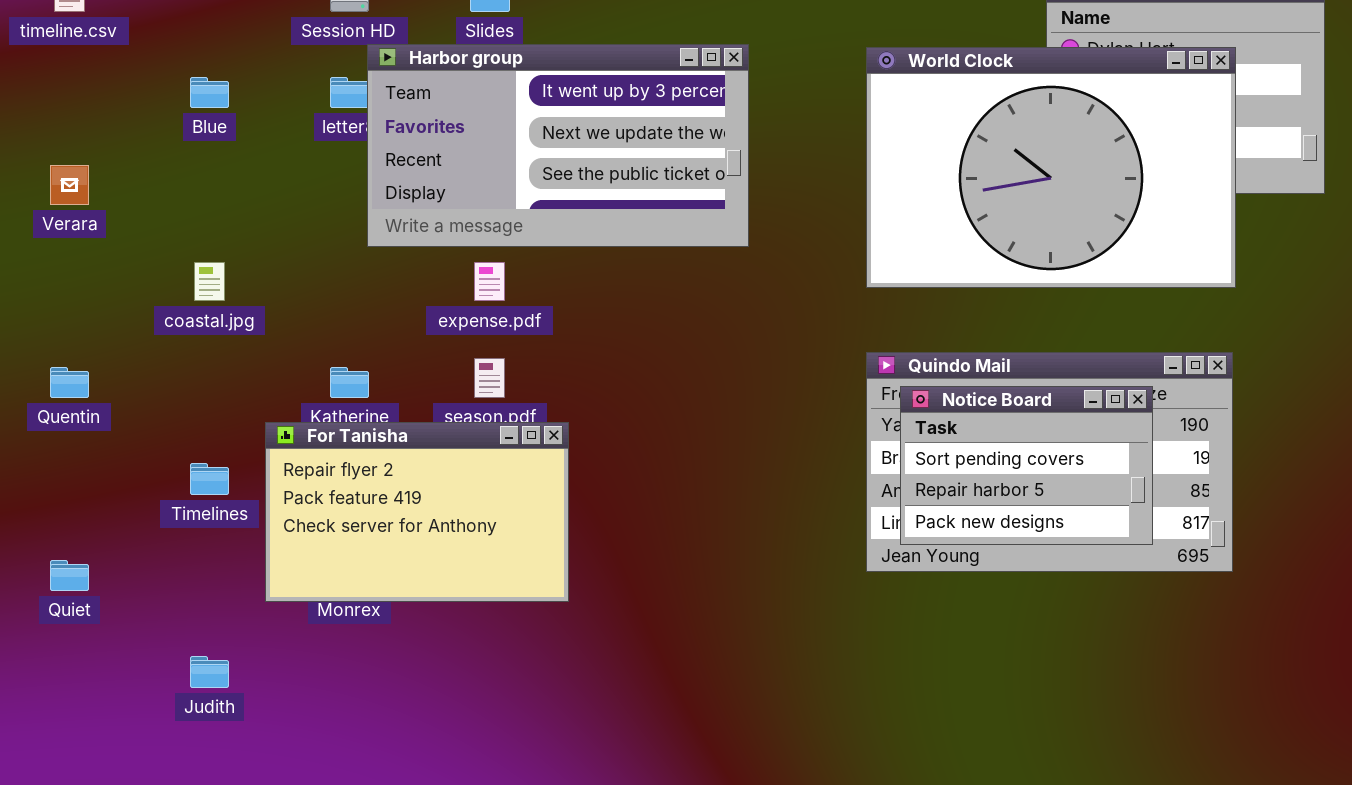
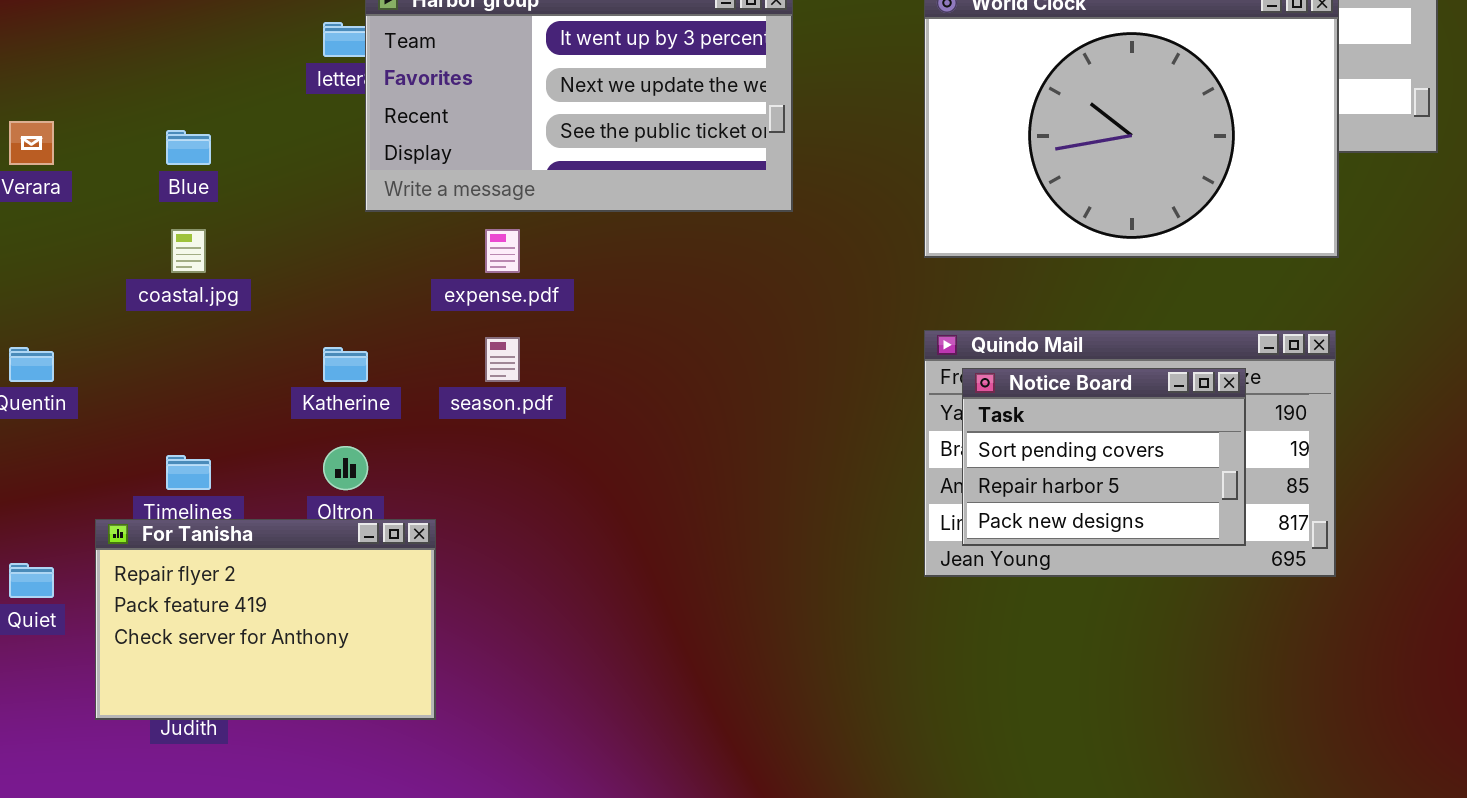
Blue: [190,77,229,108] -> [166,130,211,165], moved
For Tanisha: [265,422,569,602] -> [95,519,436,720], moved

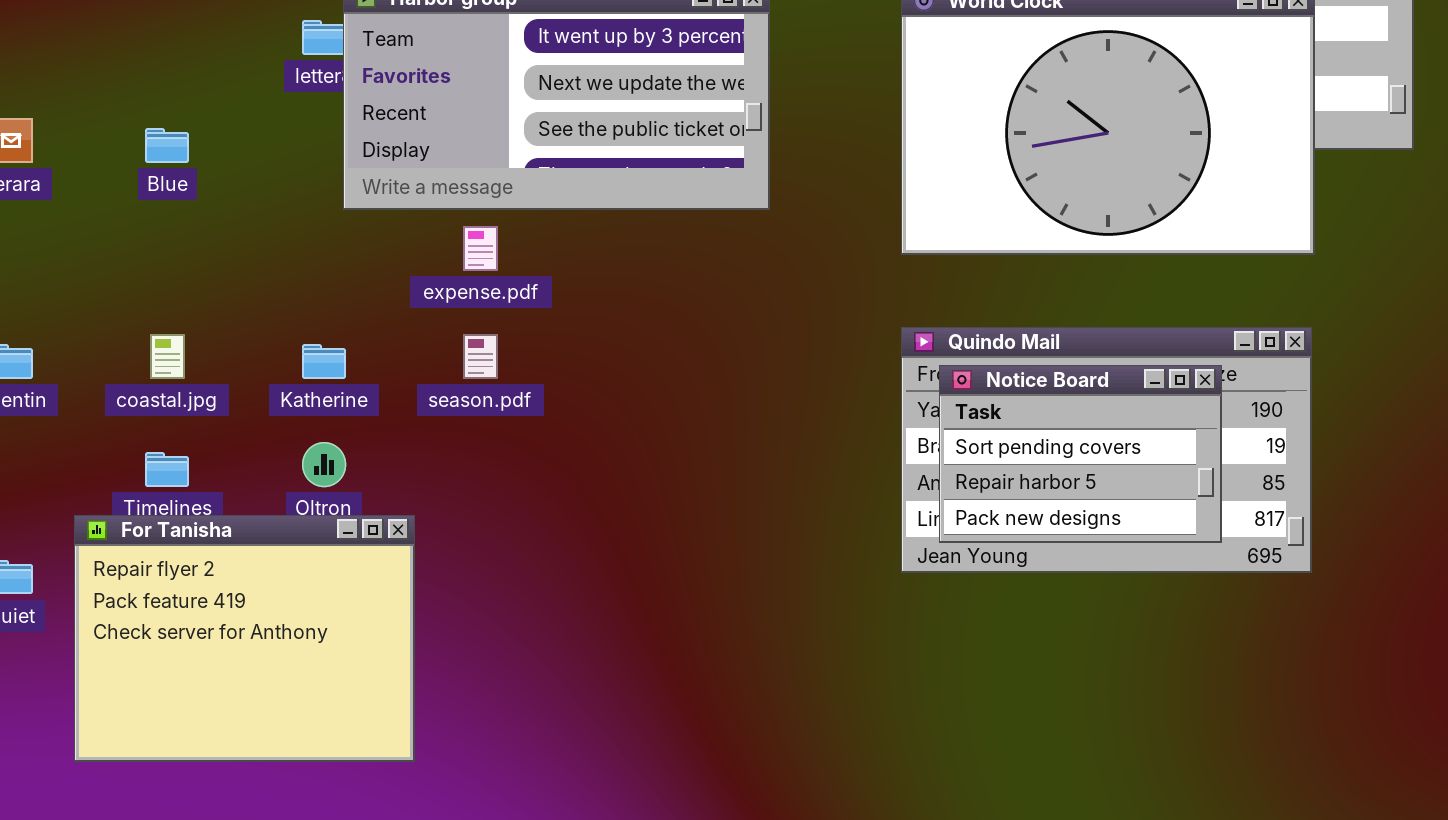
coastal.jpg: [171,229,206,273] -> [150,334,185,379], moved
For Tanisha: [95,519,436,720] -> [74,515,415,762], resized

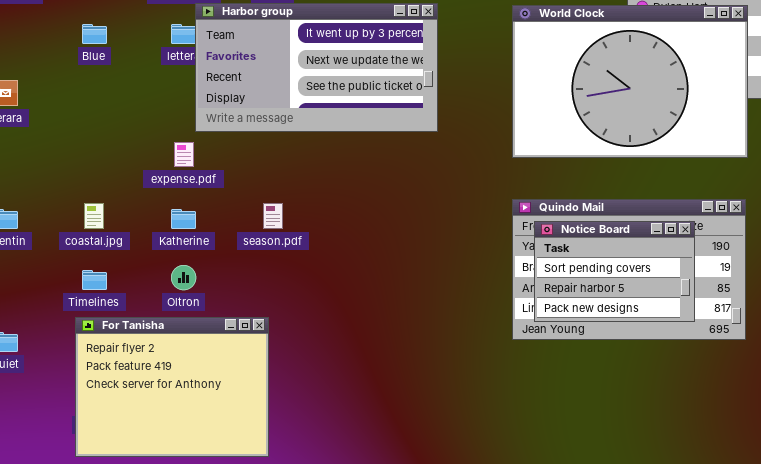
Blue: [145,128,189,163] -> [82,24,107,44], moved
expense.pdf: [463,226,498,271] -> [174,142,194,167], moved
For Tanisha: [74,515,415,762] -> [75,317,269,457], moved

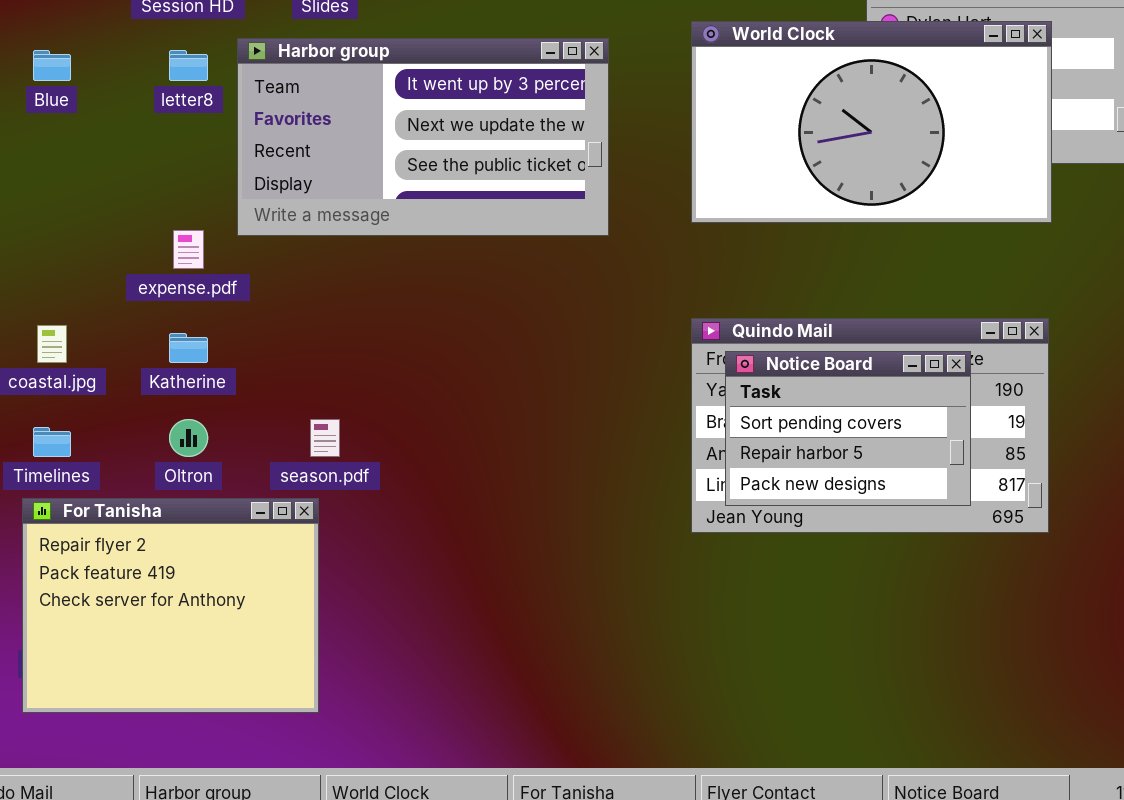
Harbor group: [195,3,438,132] -> [237,38,609,236], moved
World Clock: [512,5,748,158] -> [691,21,1052,223], resized
season.pdf: [263,203,283,229] -> [310,419,340,457], moved

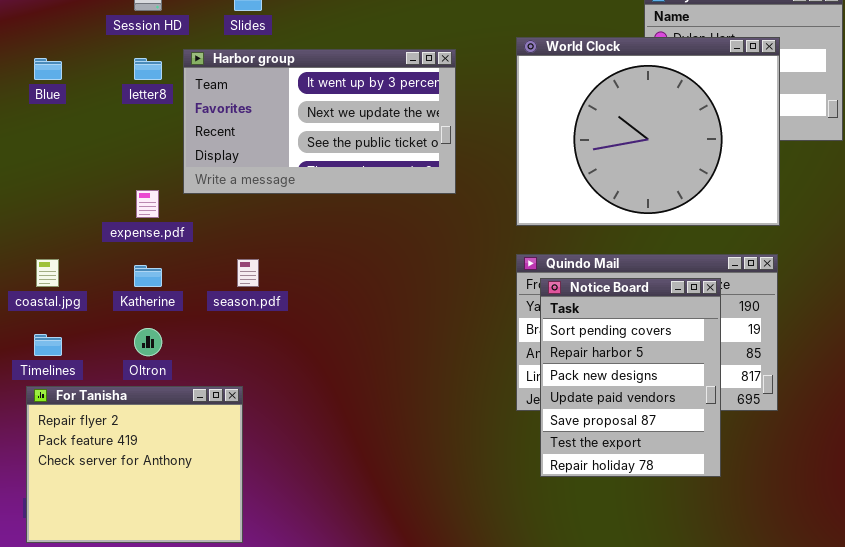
World Clock: [691,21,1052,223] -> [516,37,780,226], resized
Notice Board: [725,351,971,506] -> [540,278,721,477], resized
season.pdf: [310,419,340,457] -> [237,259,259,287], moved

